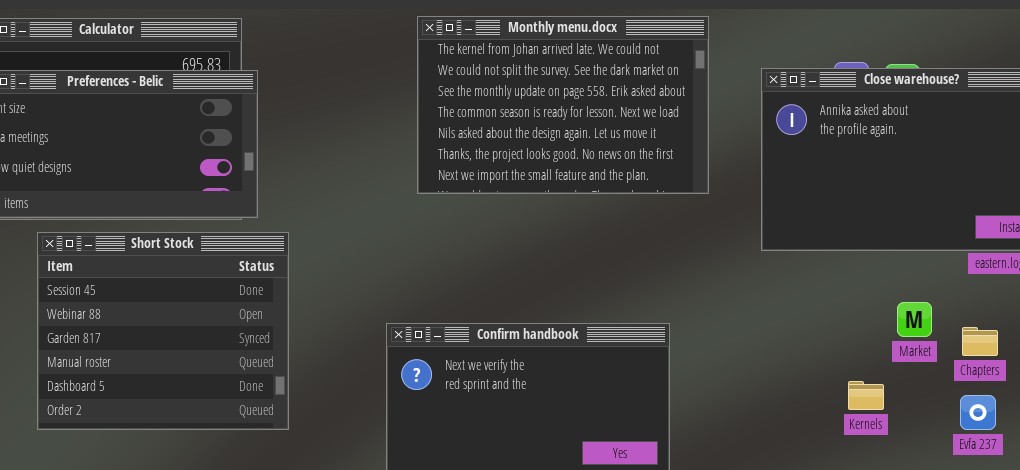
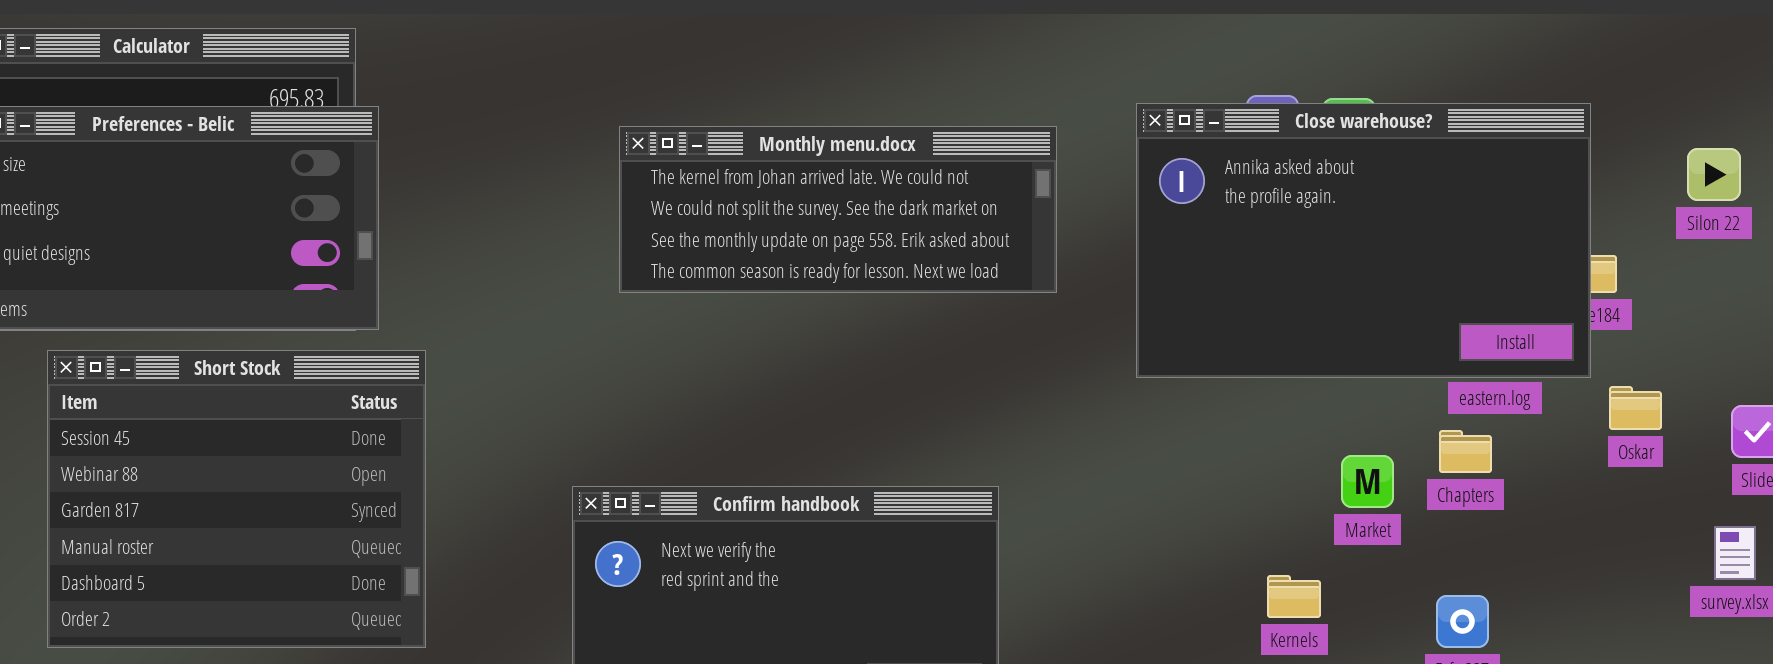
Monthly menu.docx: [417,16,709,194] -> [619,126,1057,293], resized
Chapters: [962,327,998,356] -> [1439,430,1492,473], moved

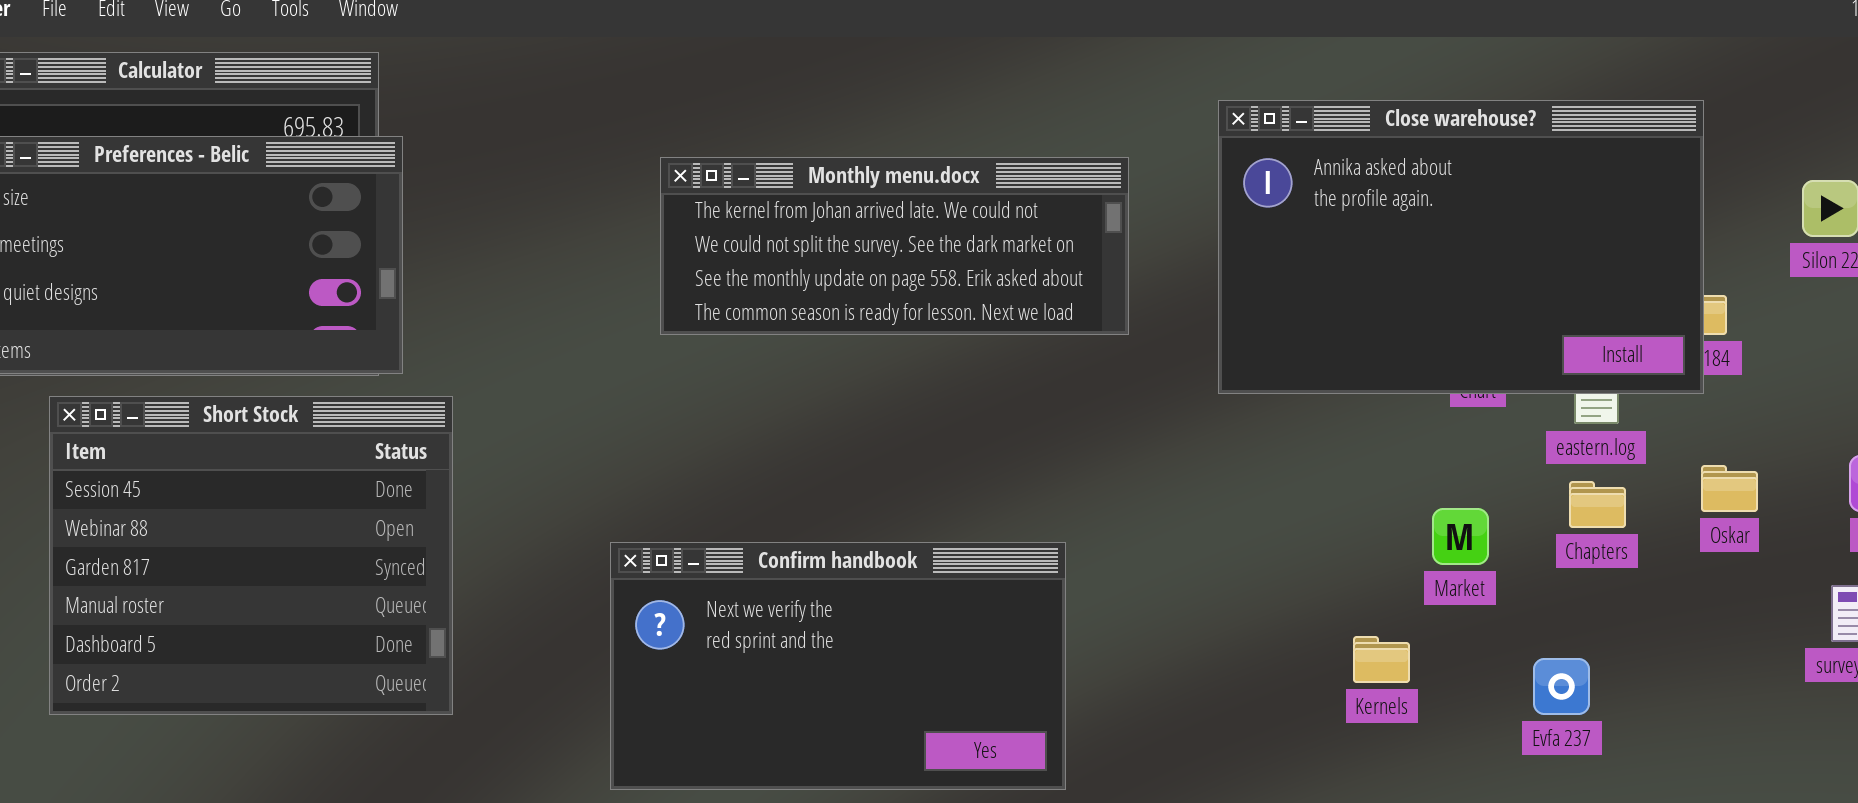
Close warehouse?: [1136,103,1591,378] -> [1218,100,1704,394], moved
Oskar: [1609,386,1662,430] -> [1701,465,1758,512], moved
Chapters: [1439,430,1492,473] -> [1569,481,1626,528], moved

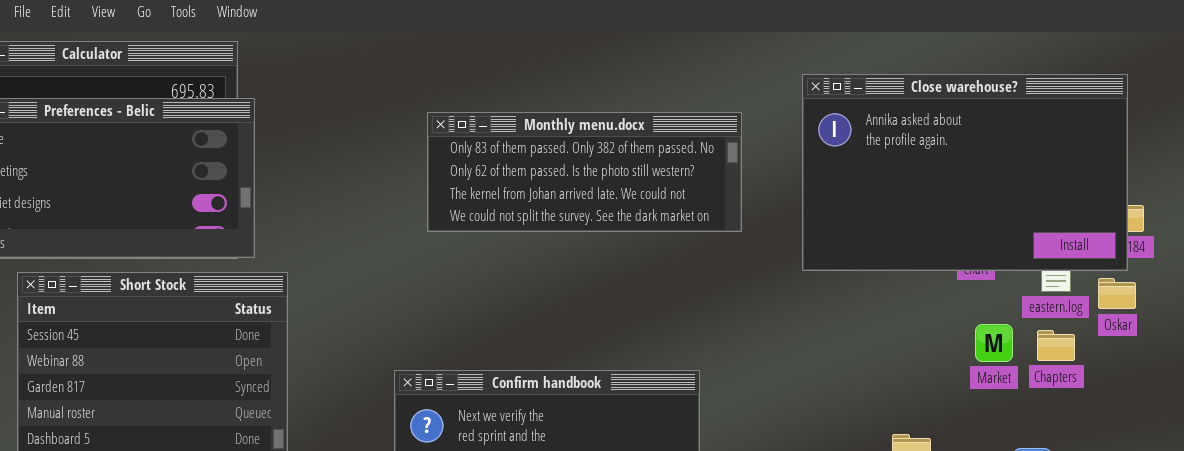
Monthly menu.docx: [660,157,1129,335] -> [427,112,742,232], scrolled up 2 rows
Oskar: [1701,465,1758,512] -> [1098,278,1136,309], moved
Market: [1432,508,1489,565] -> [975,324,1013,362], moved

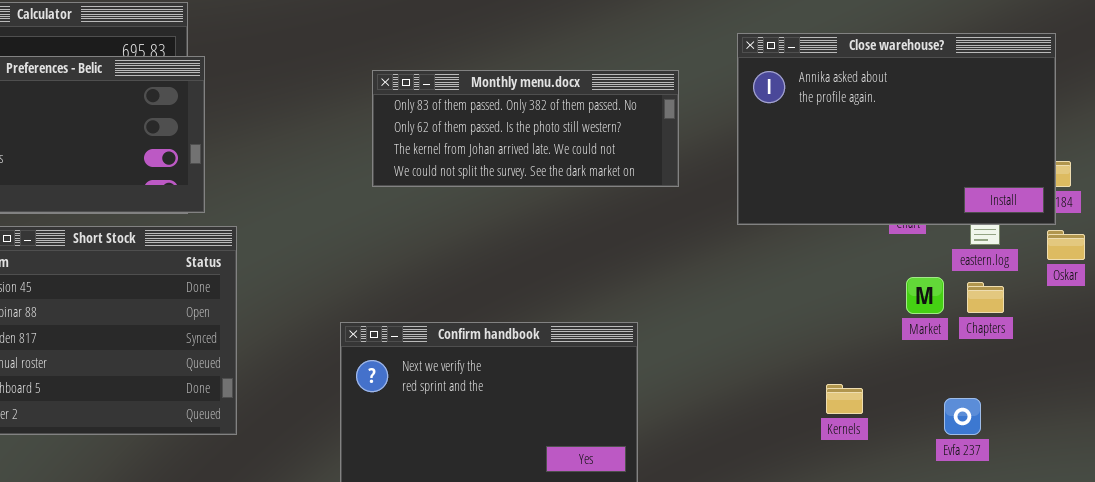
Oskar: [1098,278,1136,309] -> [1047,230,1085,260], moved

